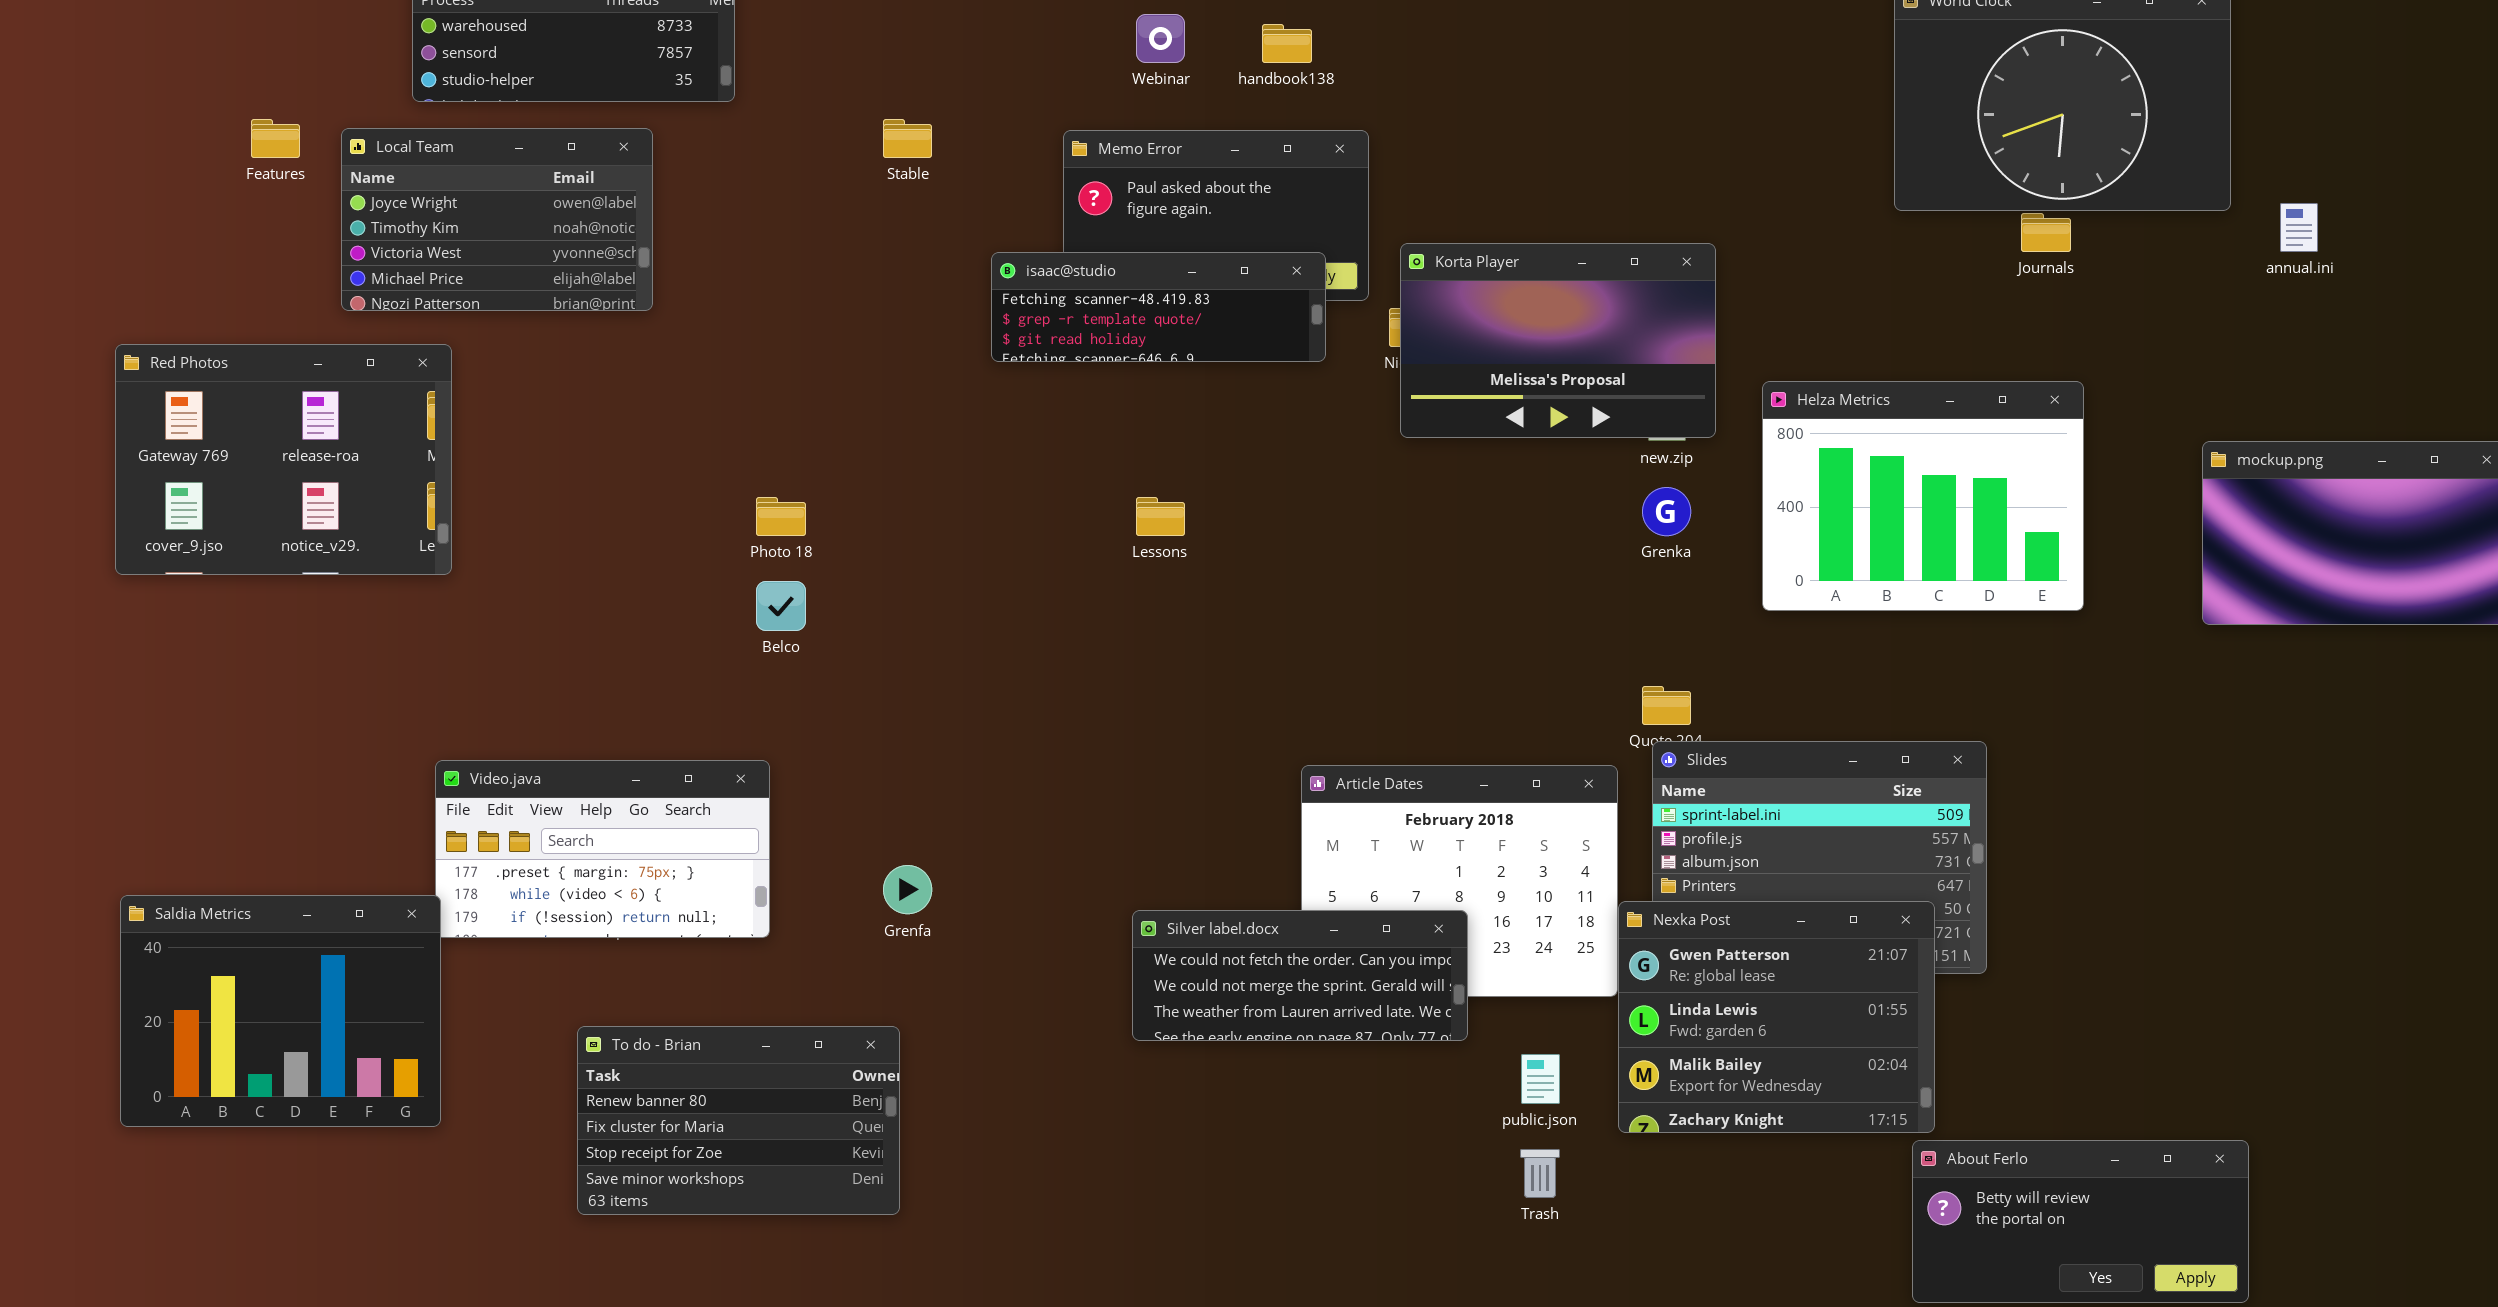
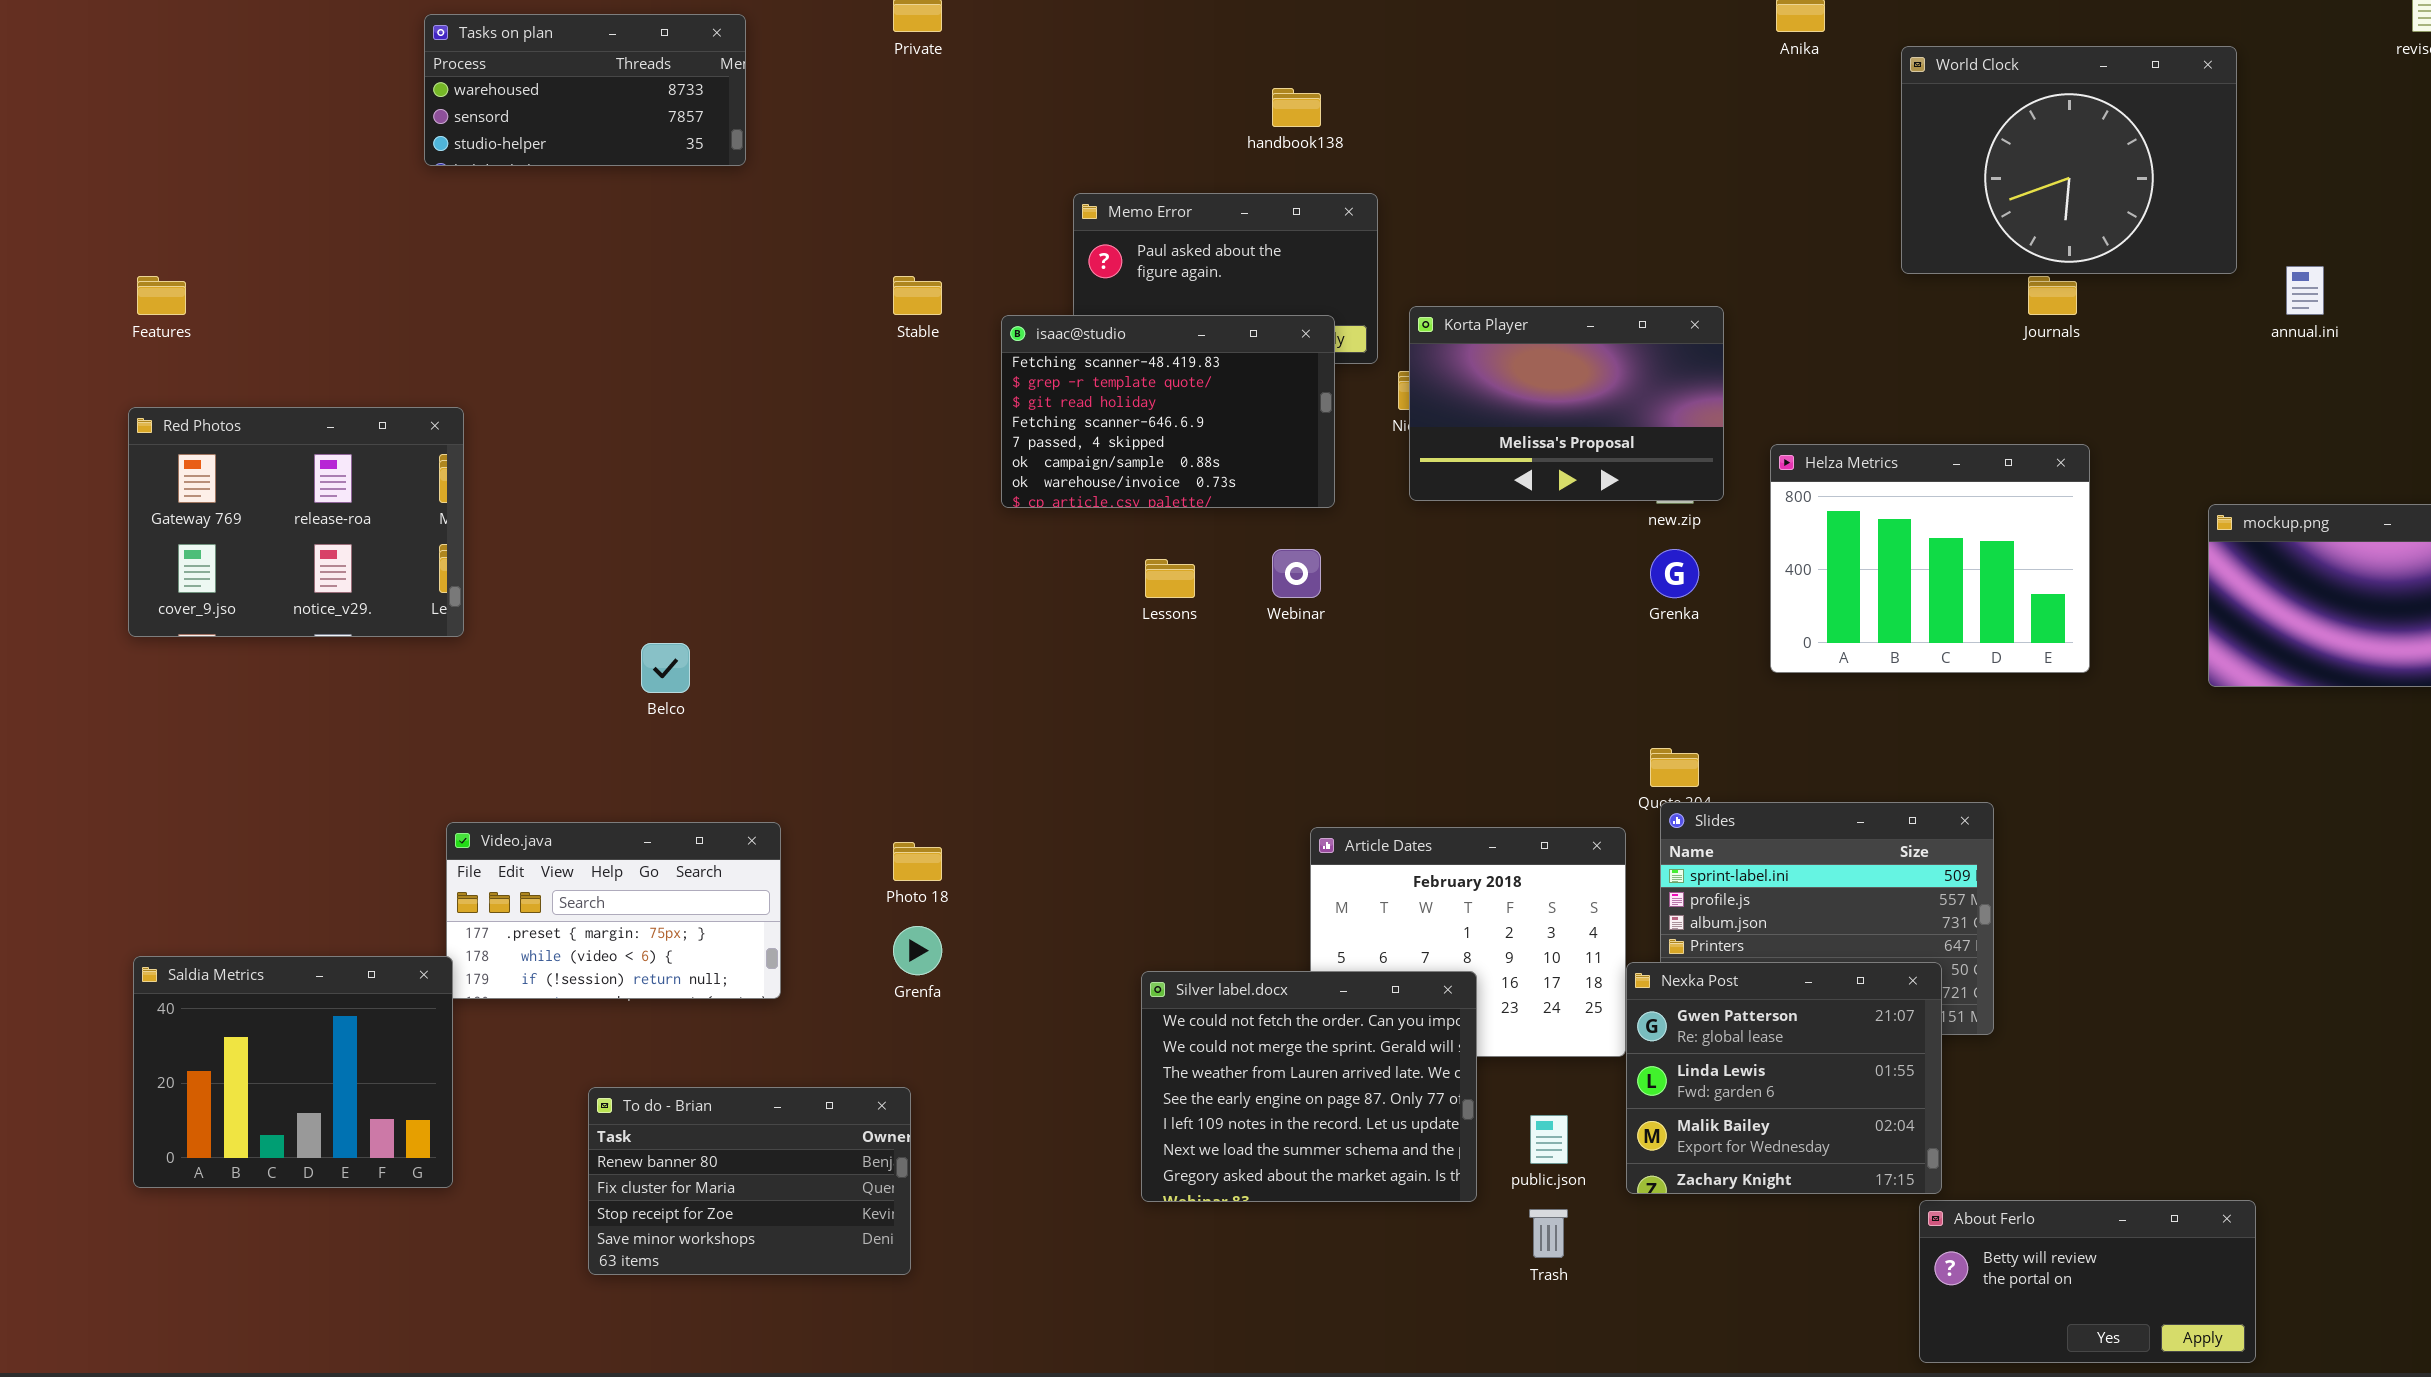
Webinar: [1136,14,1185,63] -> [1272,549,1321,598], moved
Features: [251,119,300,158] -> [137,276,186,315], moved
Stable: [883,119,932,158] -> [893,276,942,315], moved
Local Team: [341,128,653,311] -> none, closed
isaac@studio: [991,252,1326,362] -> [1001,315,1335,508], resized
Photo 18: [756,497,806,536] -> [893,842,942,881], moved
Belco: [756,581,806,631] -> [641,643,690,693], moved
Silver label.docx: [1132,910,1468,1041] -> [1141,971,1477,1202], resized

